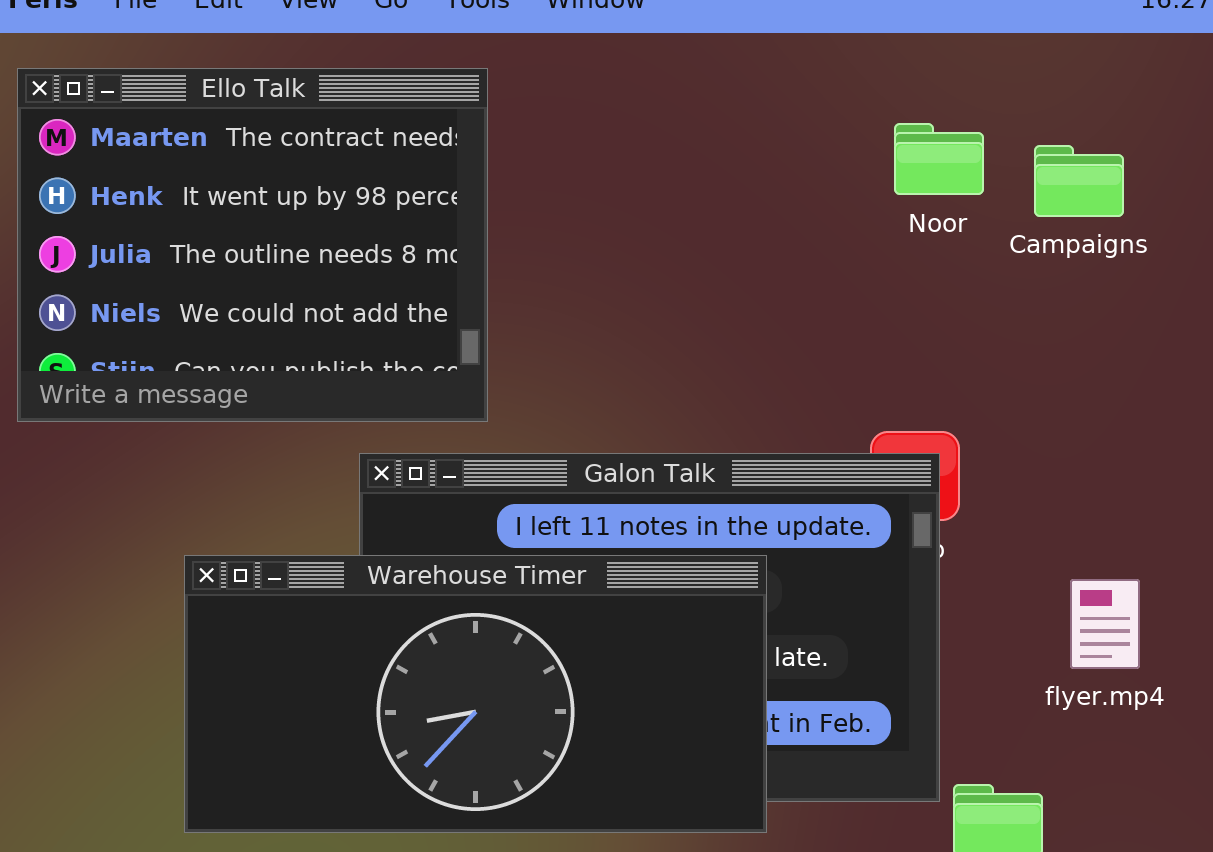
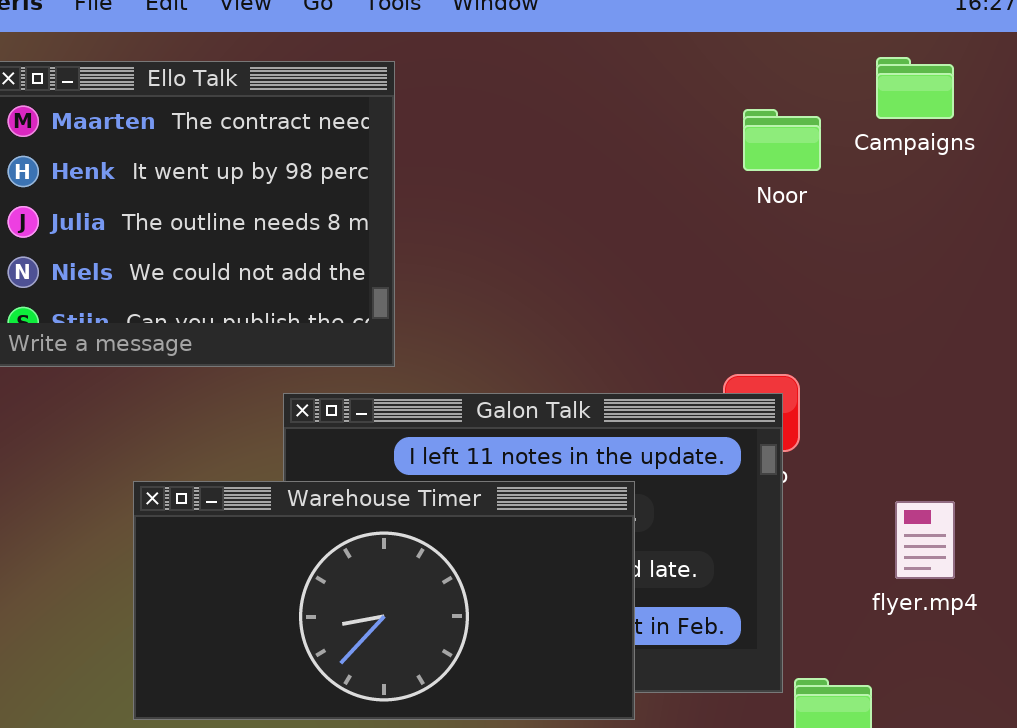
Campaigns: [1034,145,1124,217] -> [876,57,954,119], moved

